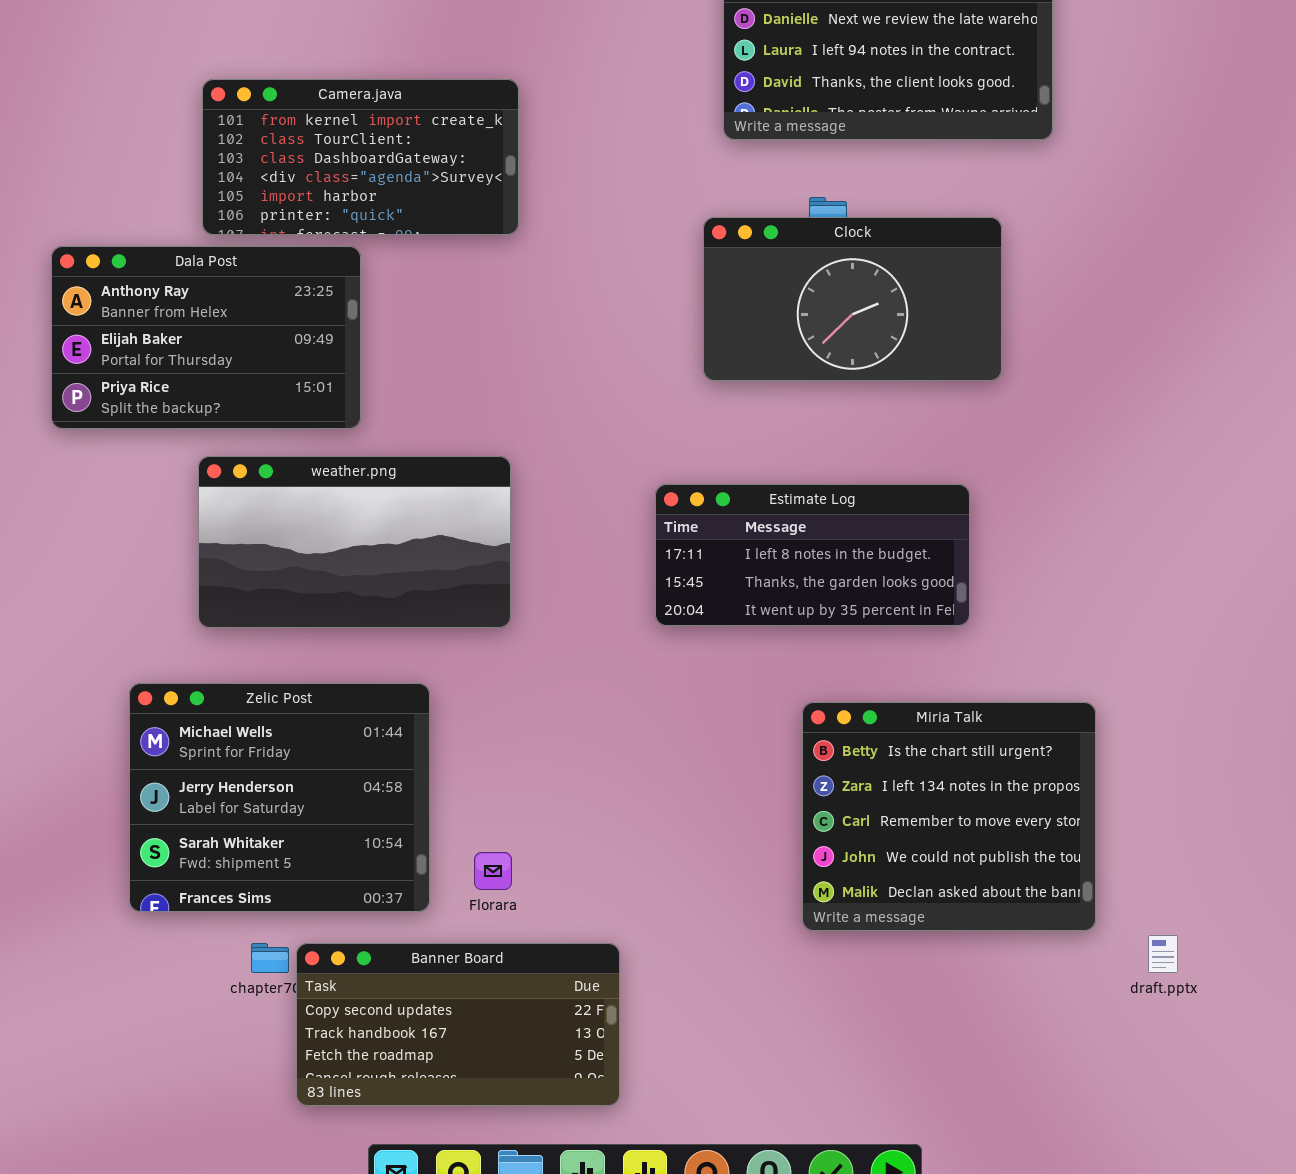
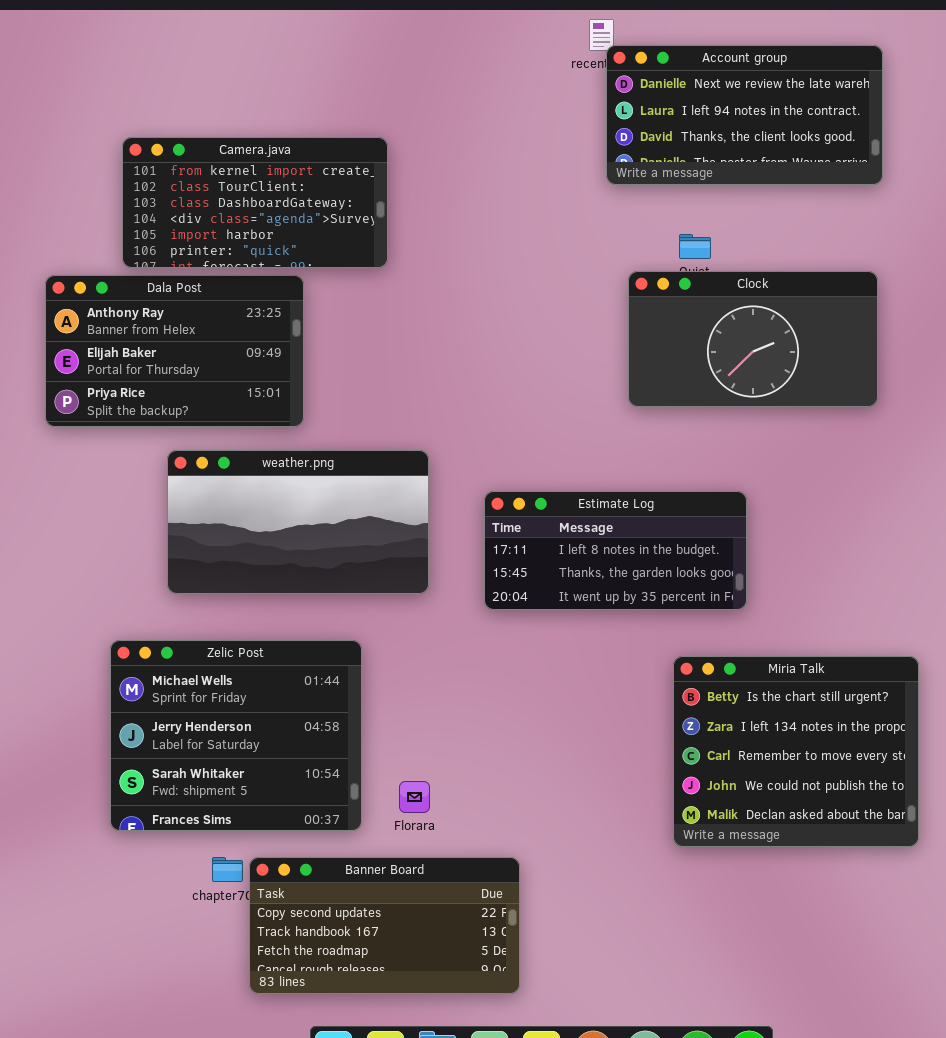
Camera.java: [202,79,519,235] -> [122,137,388,268], moved
Clock: [703,217,1002,381] -> [628,271,878,407], moved
Estimate Log: [655,484,970,626] -> [484,491,747,610], moved

